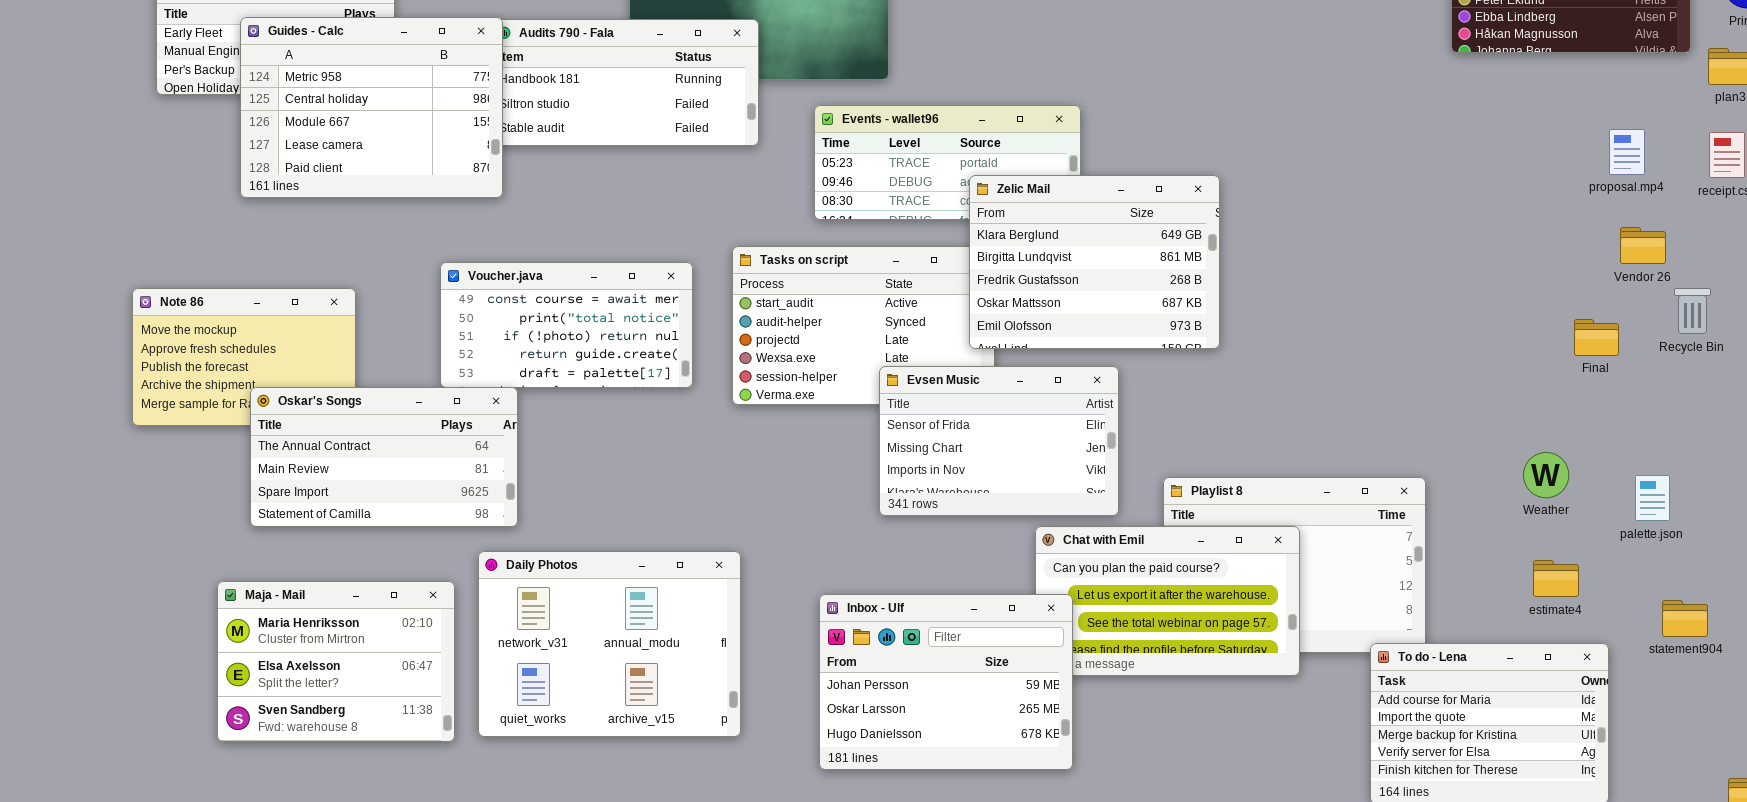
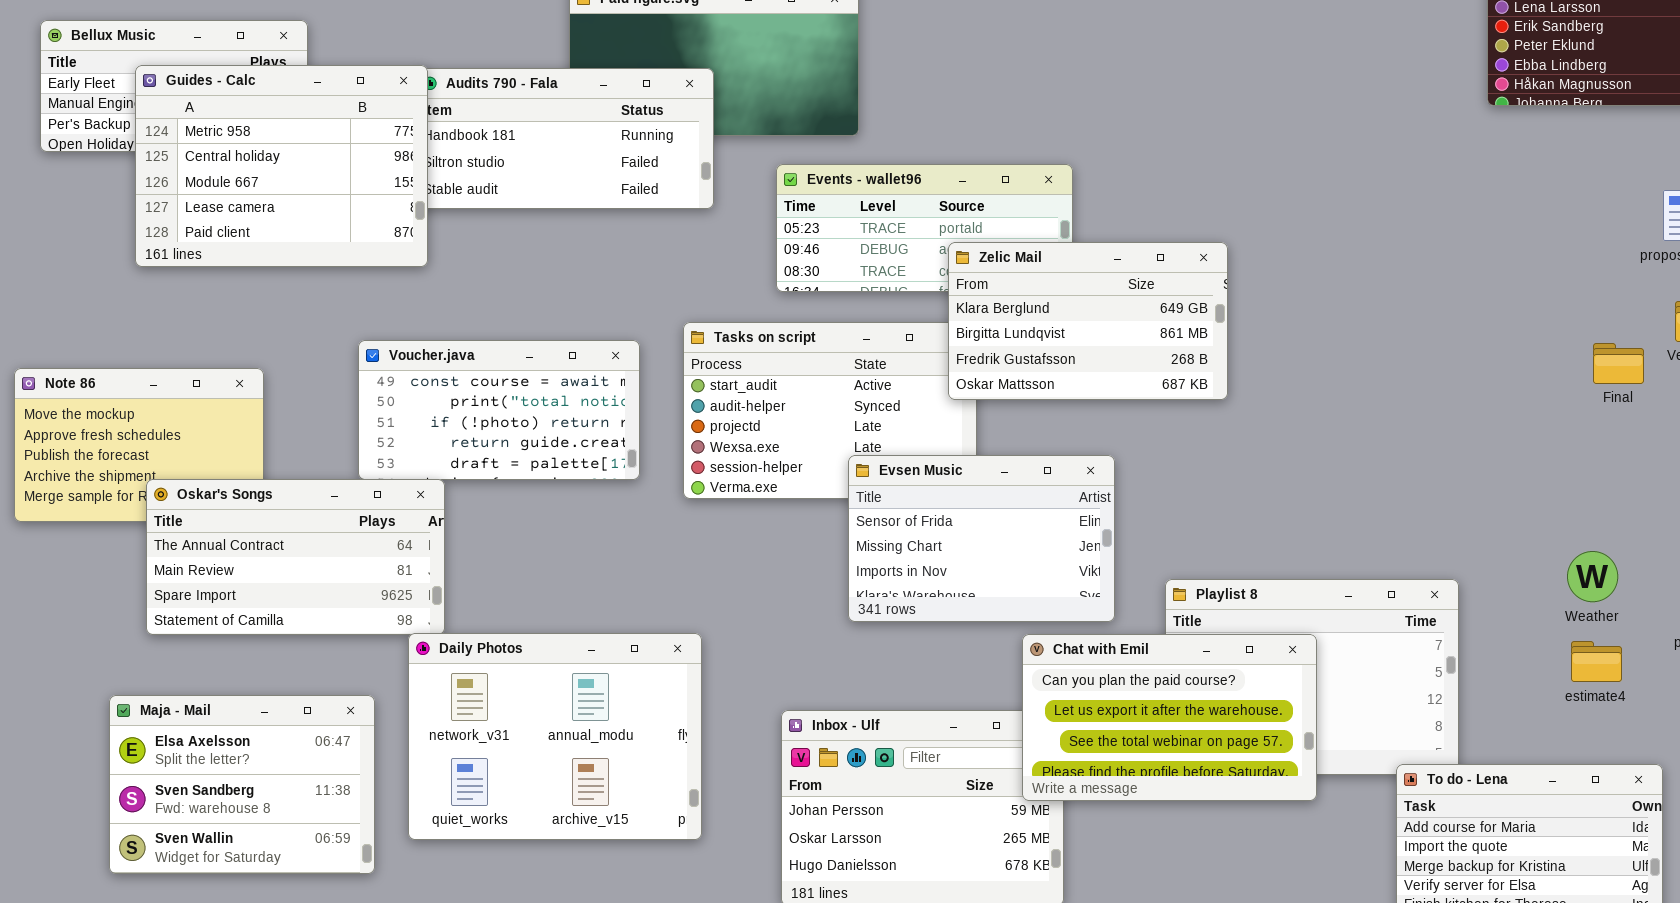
Zelic Mail: [969,175,1220,349] -> [948,242,1228,400], resized
Final: [1574,319,1619,356] -> [1593,343,1644,384], moved
Chat with Emil: [1035,526,1300,676] -> [1022,634,1317,801], raised
Daily Photos: [478,551,741,737] -> [408,633,702,840], moved
estimate4: [1533,560,1579,597] -> [1571,641,1622,682], moved
Maja - Mail: [217,581,455,742] -> [109,695,375,874], scrolled down 1 row

